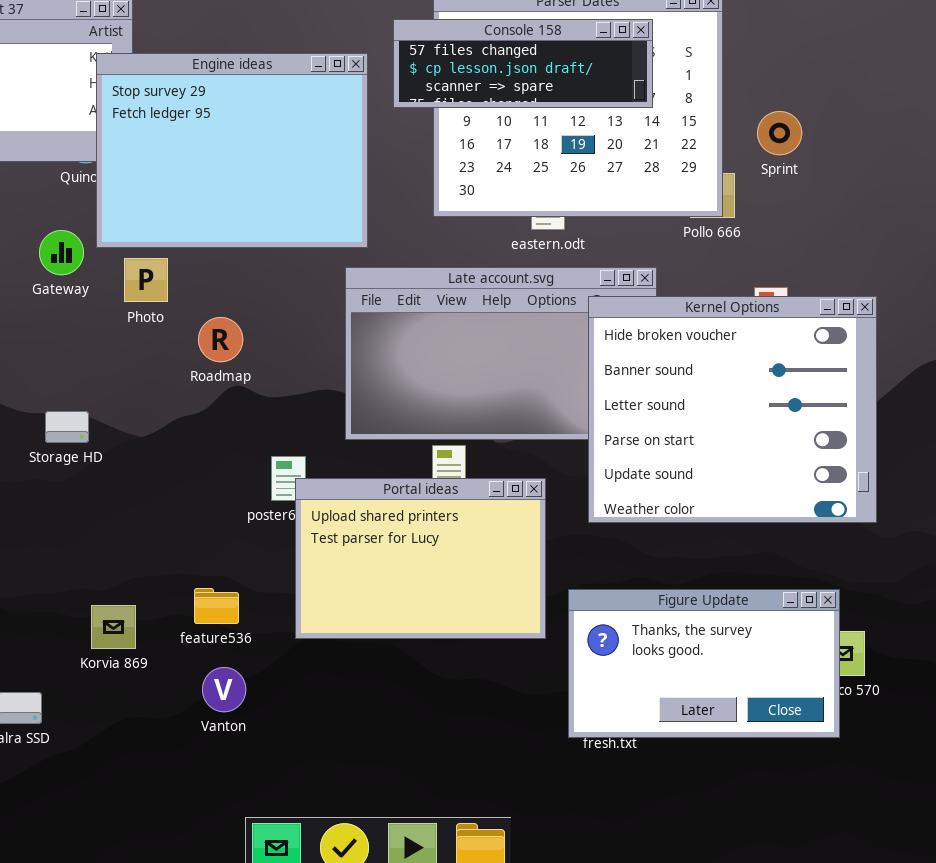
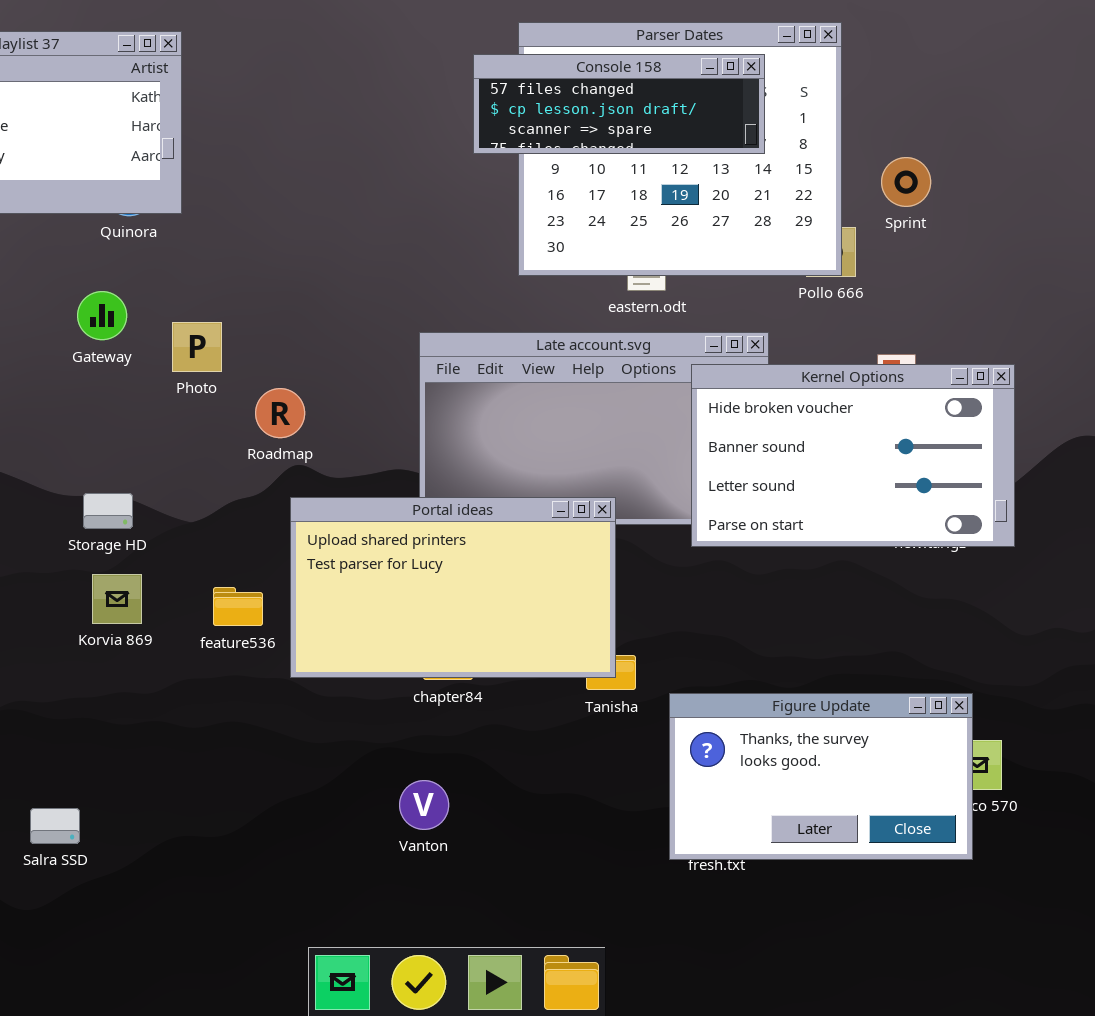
Engine ideas: [96,53,368,248] -> none, closed
Kernel Options: [588,296,877,523] -> [691,364,1015,547], resized
Portal ideas: [295,478,546,639] -> [290,497,616,678], moved, resized
feature536: [194,588,239,624] -> [213,587,263,626], moved
Korvia 869: [91,605,136,649] -> [92,574,142,624], moved
Vanton: [202,667,246,712] -> [399,780,449,830], moved

